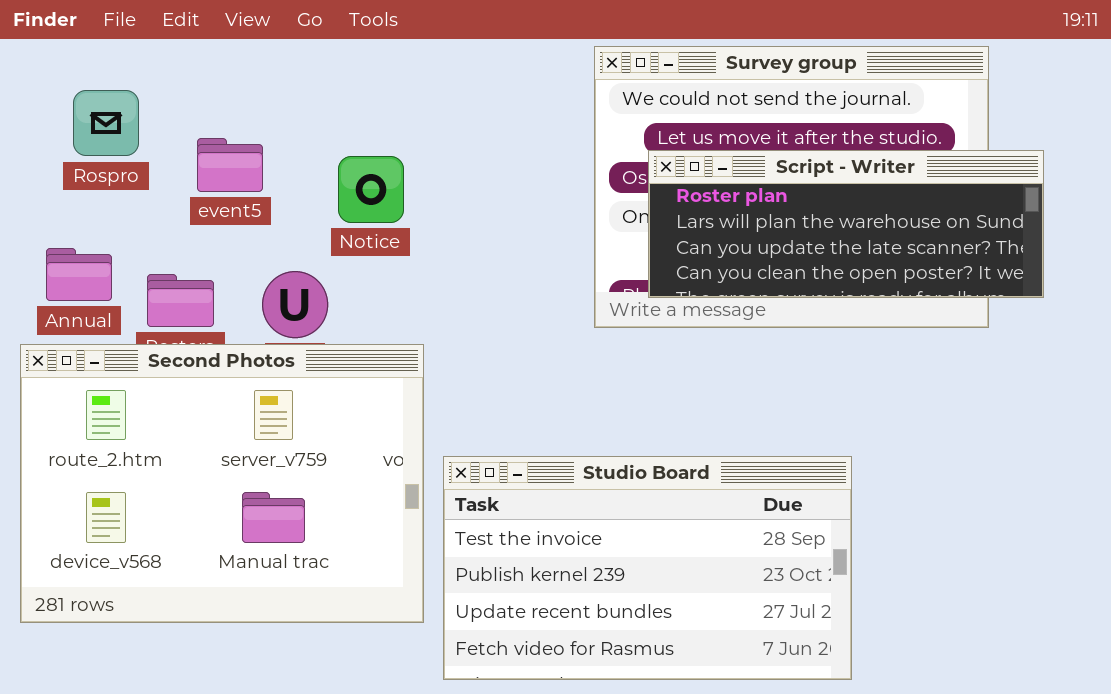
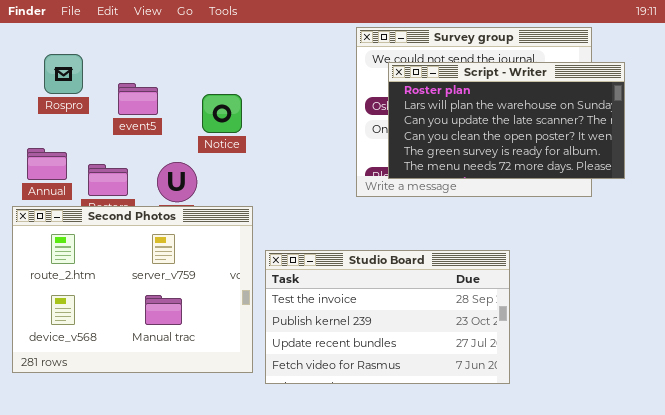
Script - Writer: [648,150,1044,298] -> [388,62,625,179], resized
Studio Board: [443,456,852,680] -> [265,250,510,384], moved

